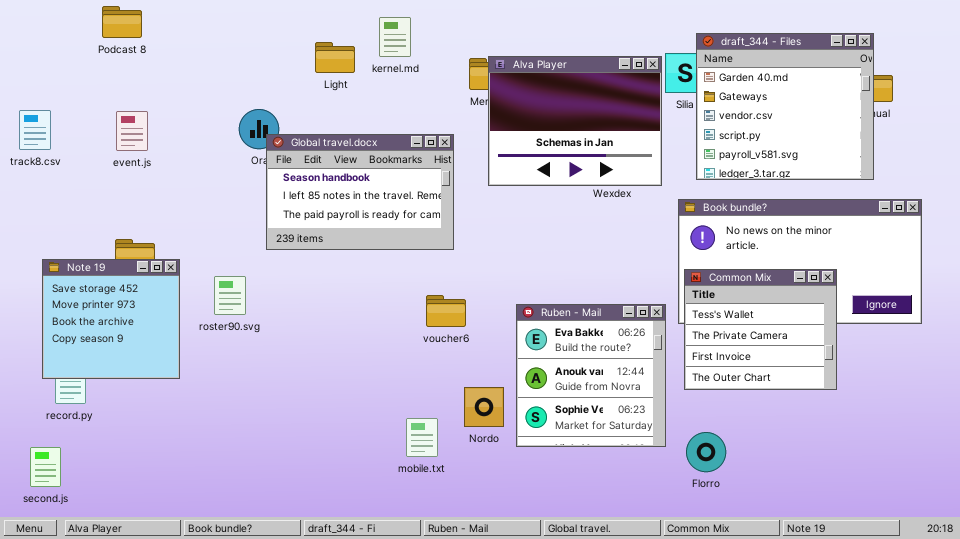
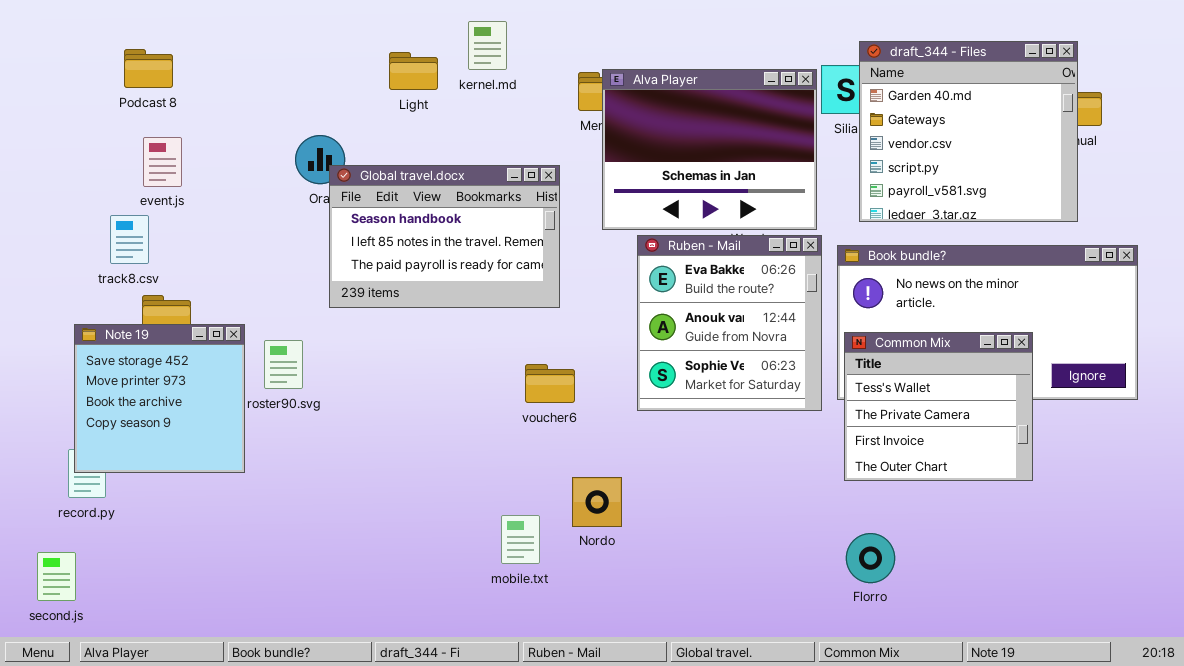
Podcast 8: [102,6,142,38] -> [124,49,173,88], moved
track8.csv: [19,110,51,150] -> [110,215,149,264], moved
Note 19: [42,259,180,379] -> [74,324,245,473], moved
Ruben - Mail: [516,304,666,447] -> [637,235,822,411], moved

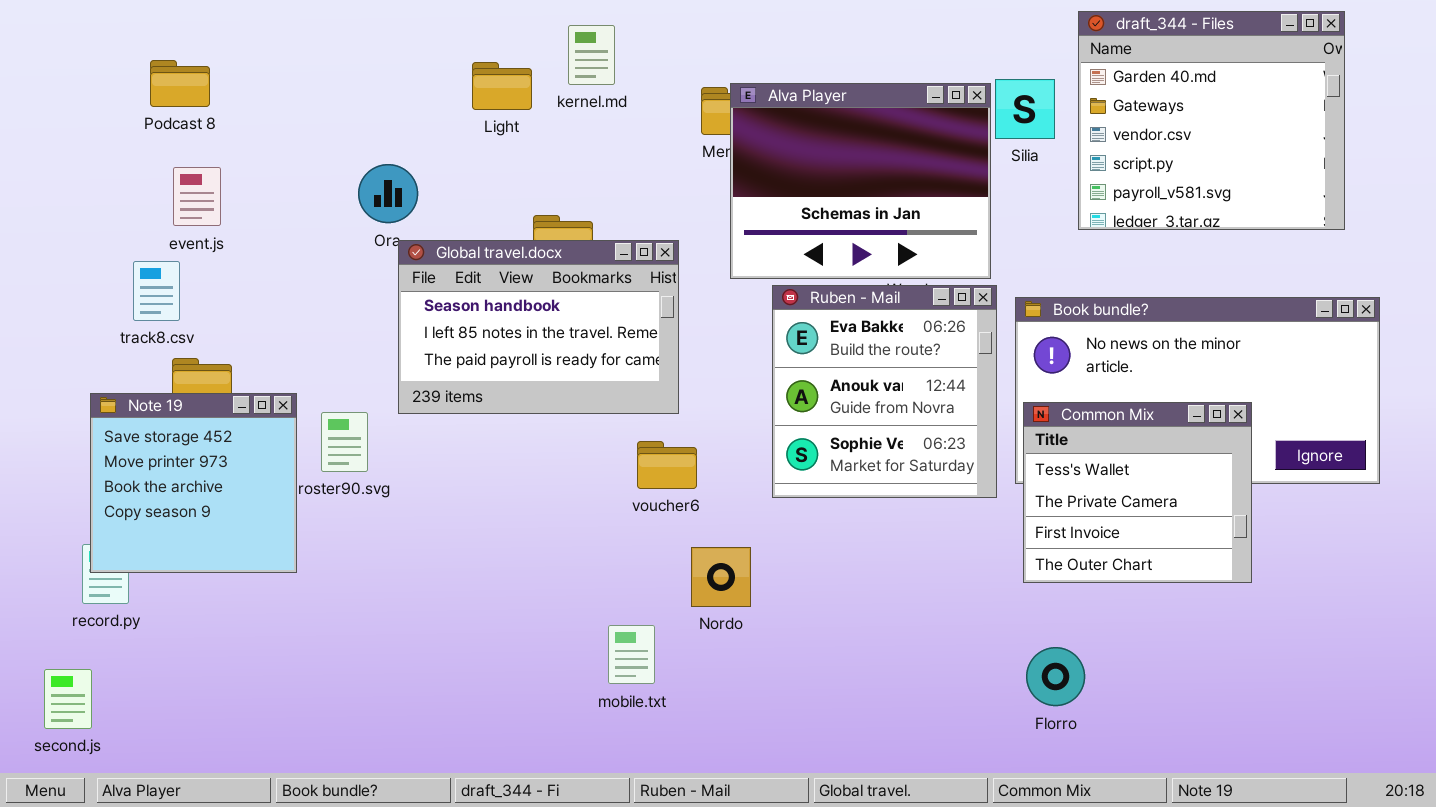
draft_344 - Files: [859,41,1078,222] -> [1078,11,1345,230], moved
Global travel.docx: [329,165,560,308] -> [398,240,679,414], moved
Nordo: [572,477,622,527] -> [691,547,751,607], moved

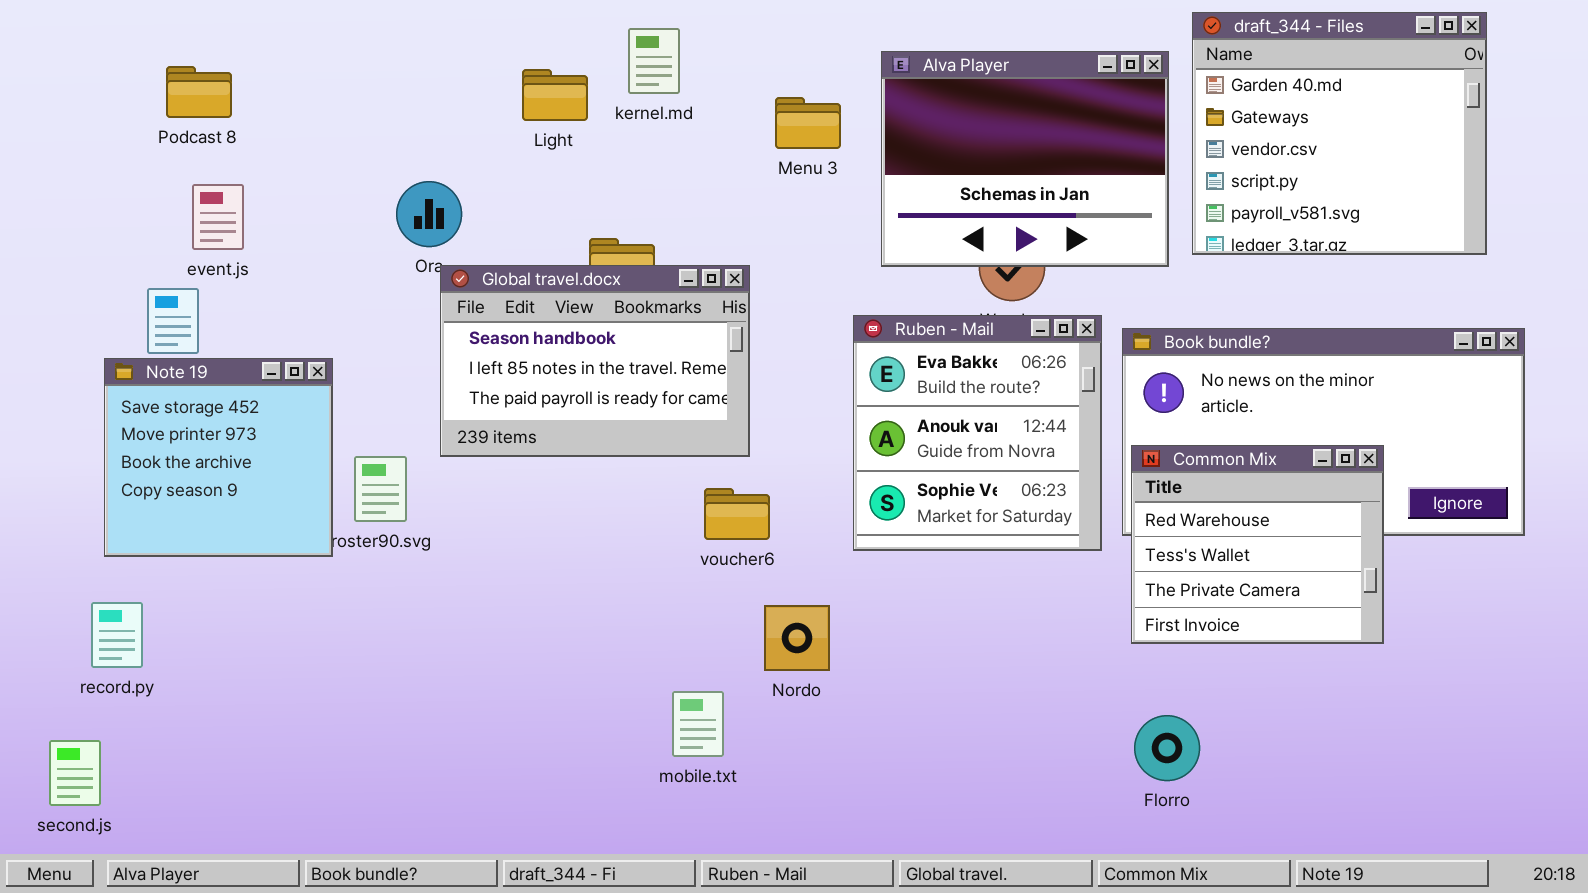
Alva Player: [730,83,991,279] -> [881,51,1169,267], moved
Note 19: [90,393,297,573] -> [104,358,333,557], moved
Common Mix: [1023,402,1252,583] -> [1131,445,1384,644], scrolled up 1 row

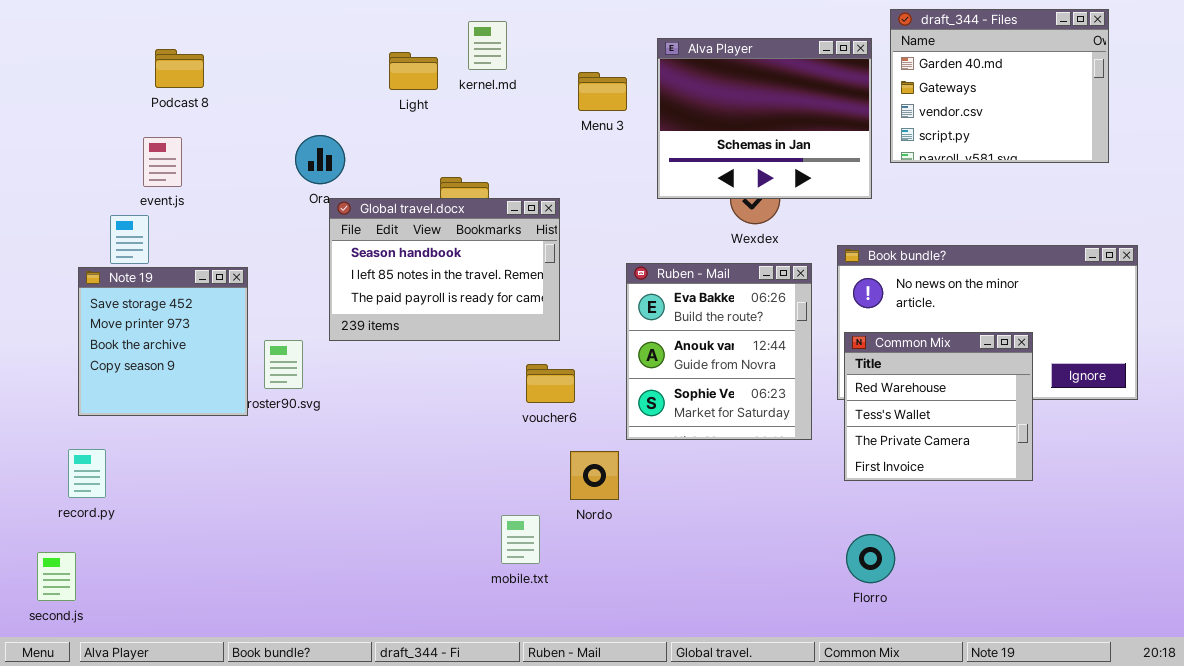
draft_344 - Files: [1192,12,1487,255] -> [890,9,1109,163], resized
Podcast 8: [166,66,232,118] -> [155,49,204,88], moved
Ruben - Mail: [853,315,1102,551] -> [626,263,812,440], moved

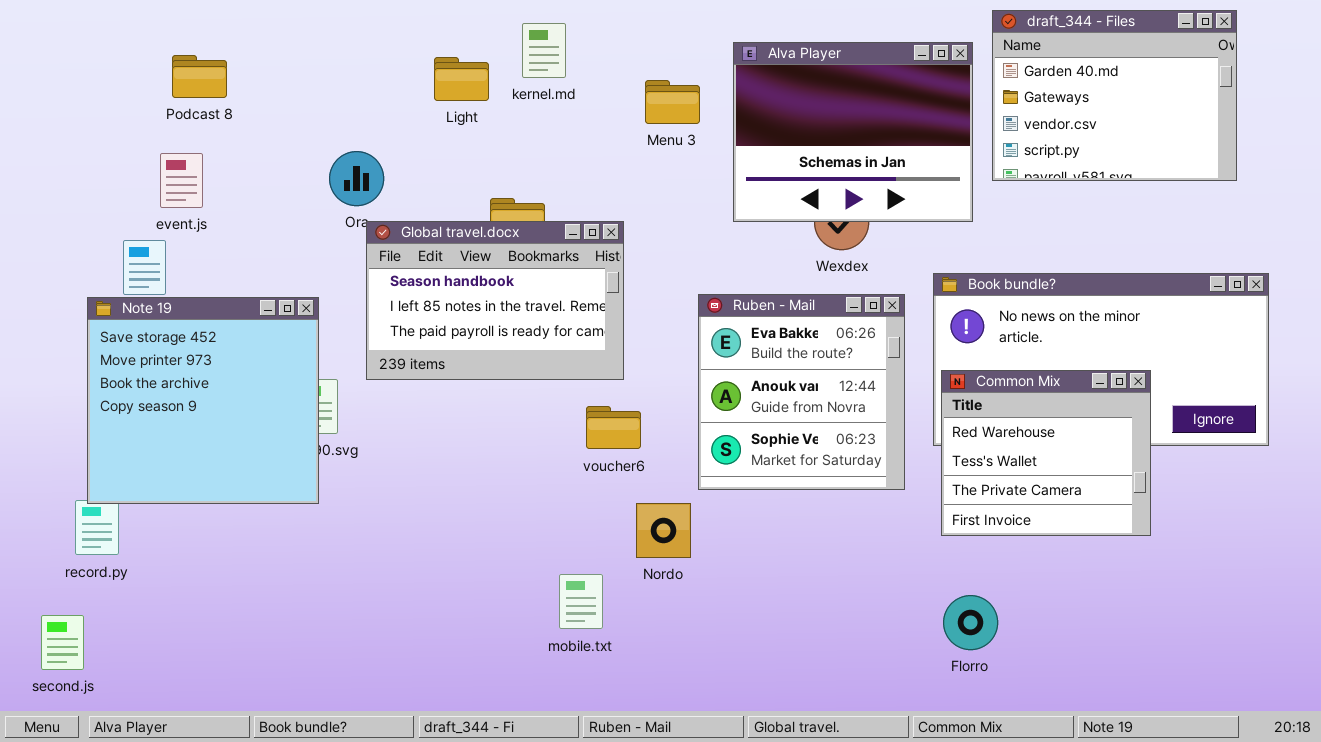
Note 19: [78,267,248,416] -> [87,297,319,504], resized

